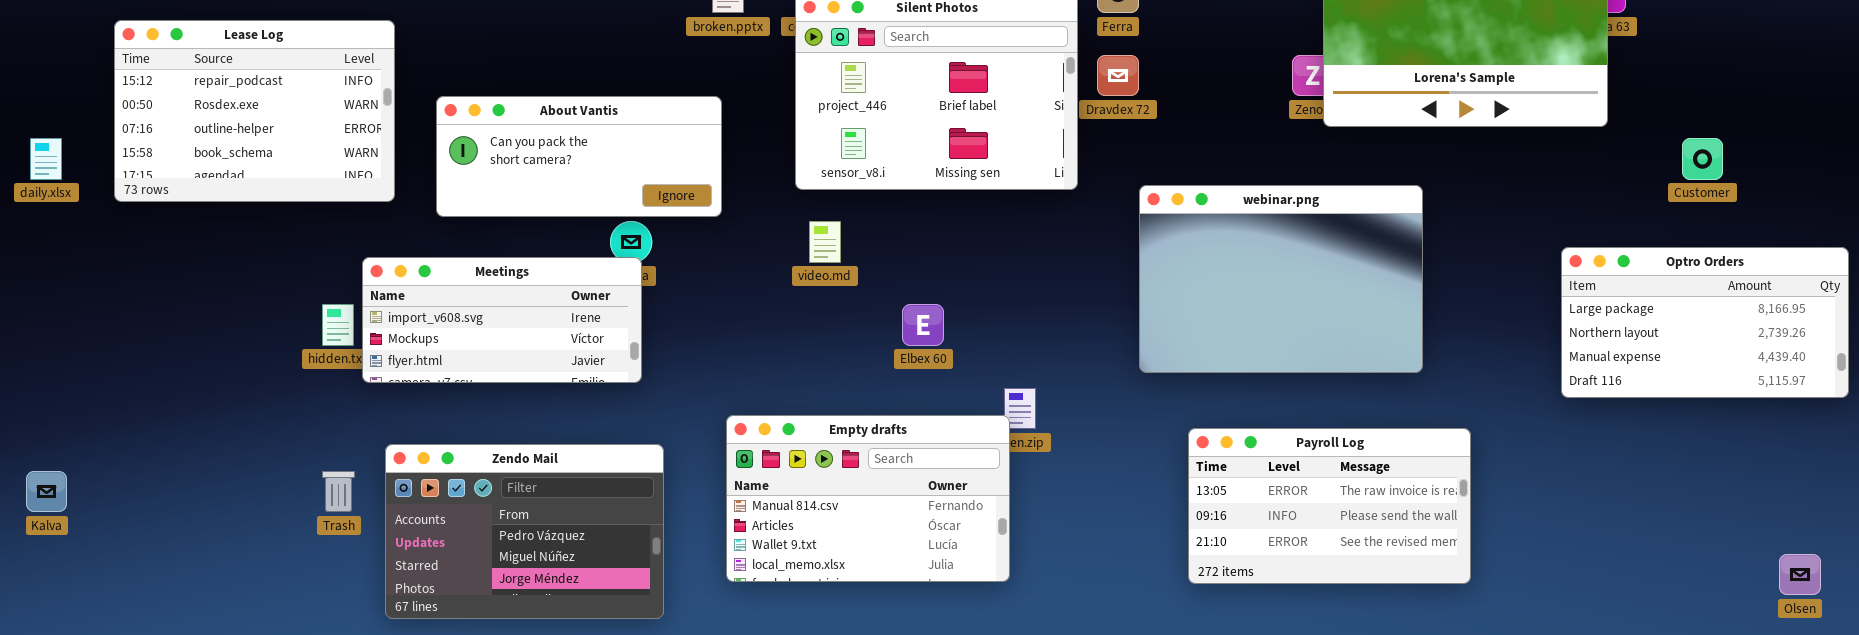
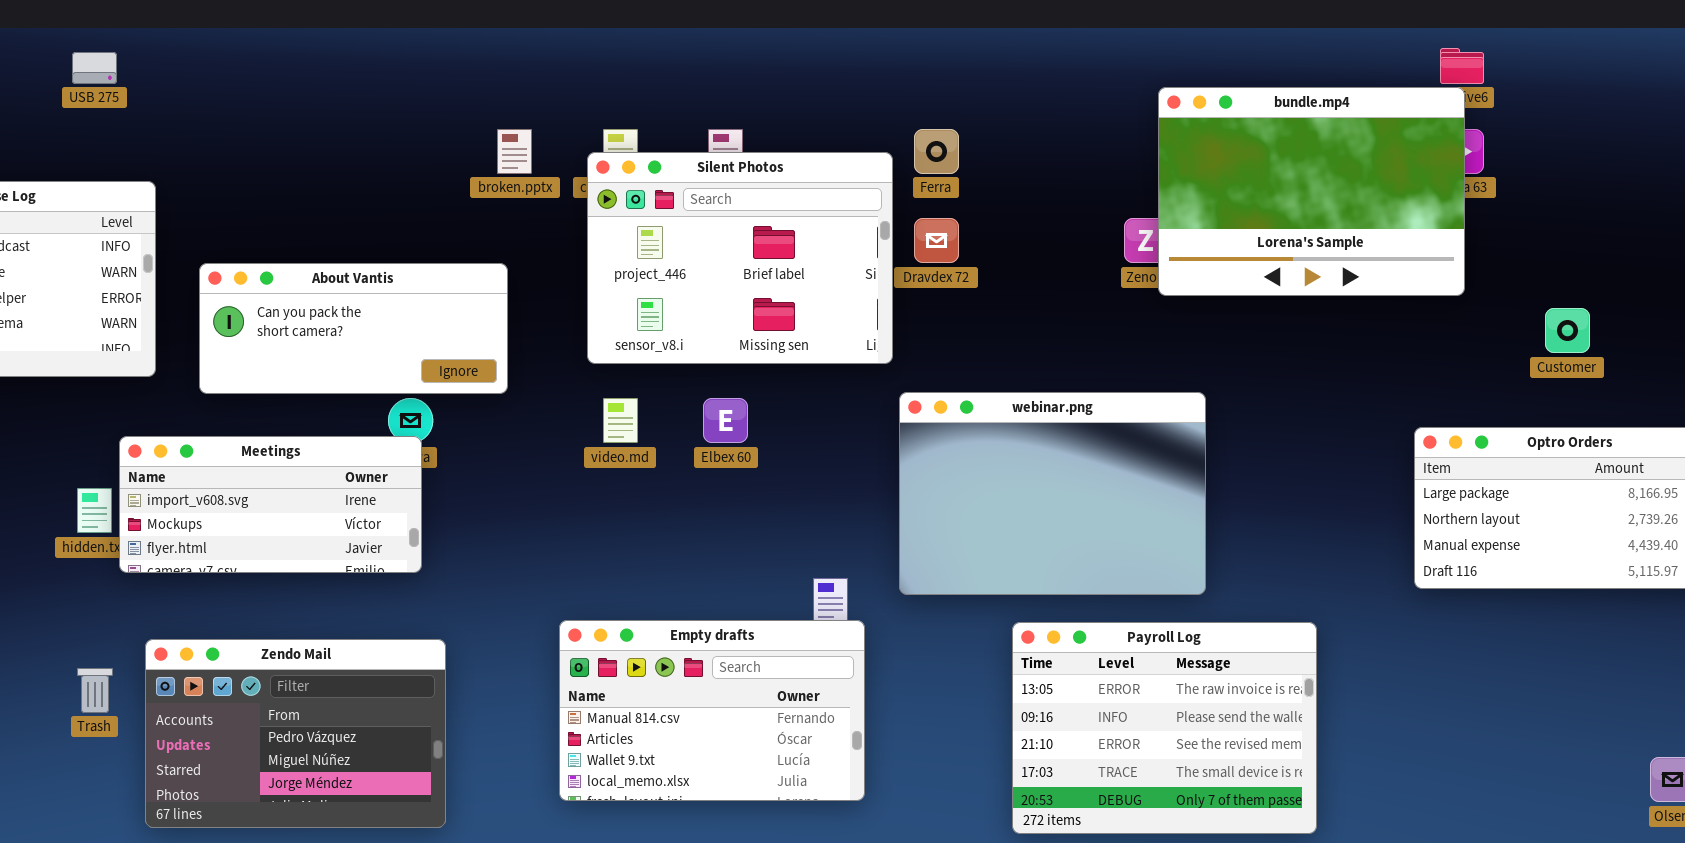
webinar.png: [1139,185,1423,373] -> [899,392,1206,595], moved
Elbex 60: [902,304,944,346] -> [703,398,748,443], moved
Empty drafts: [726,415,1010,582] -> [559,620,865,801], moved
Payroll Log: [1188,428,1471,584] -> [1012,622,1317,834], resized

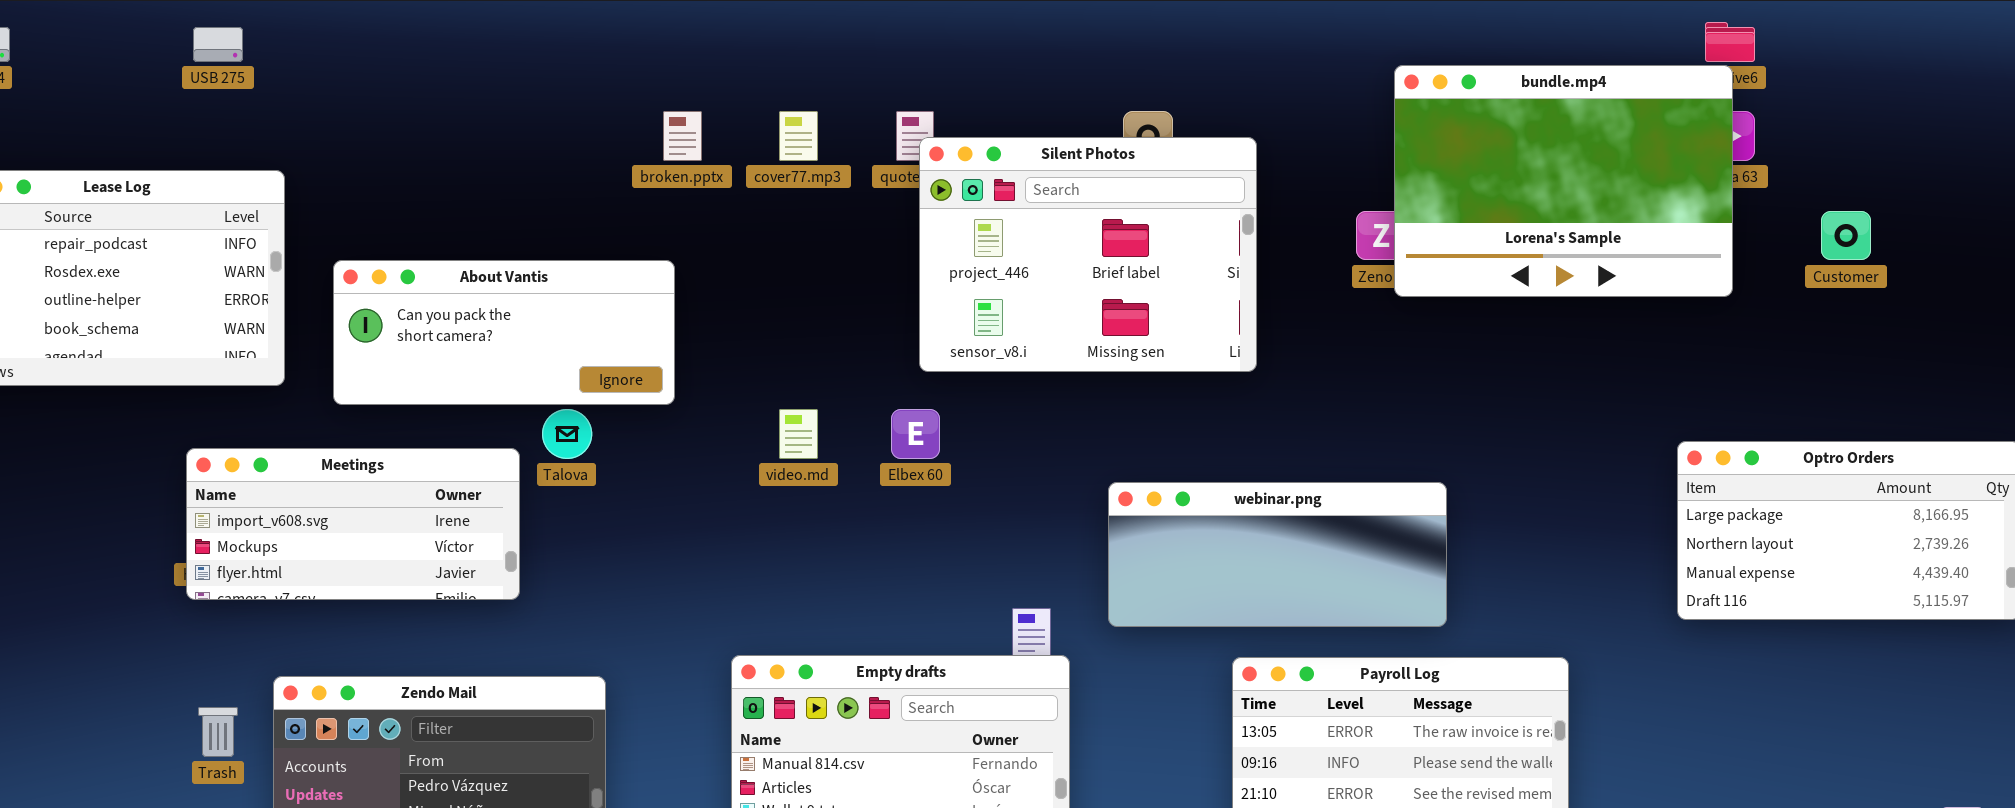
Silent Photos: [587,152,893,364] -> [919,137,1257,372], moved
Customer: [1545,308,1590,353] -> [1821,211,1871,260], moved
webinar.png: [899,392,1206,595] -> [1108,482,1447,627], resized
Meetings: [119,436,422,573] -> [186,448,520,600], moved

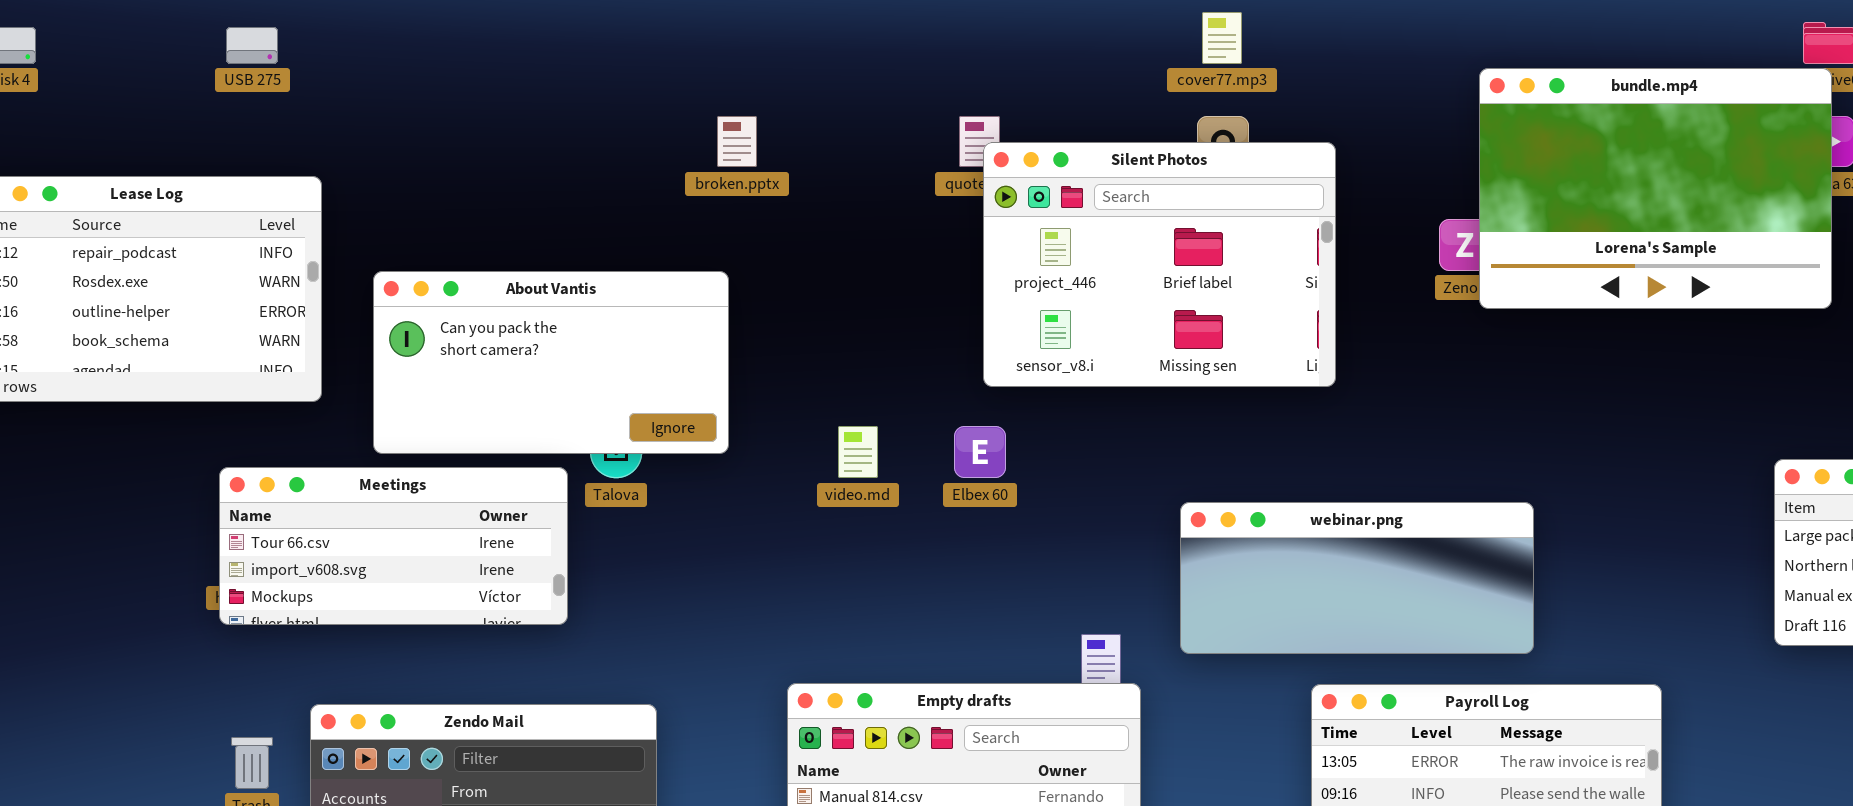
cover77.mp3: [779,111,818,161] -> [1202,12,1242,64], moved
About Vantis: [333,260,675,405] -> [373,271,729,454], resized
Meetings: [186,448,520,600] -> [219,467,568,625], scrolled up 1 row

